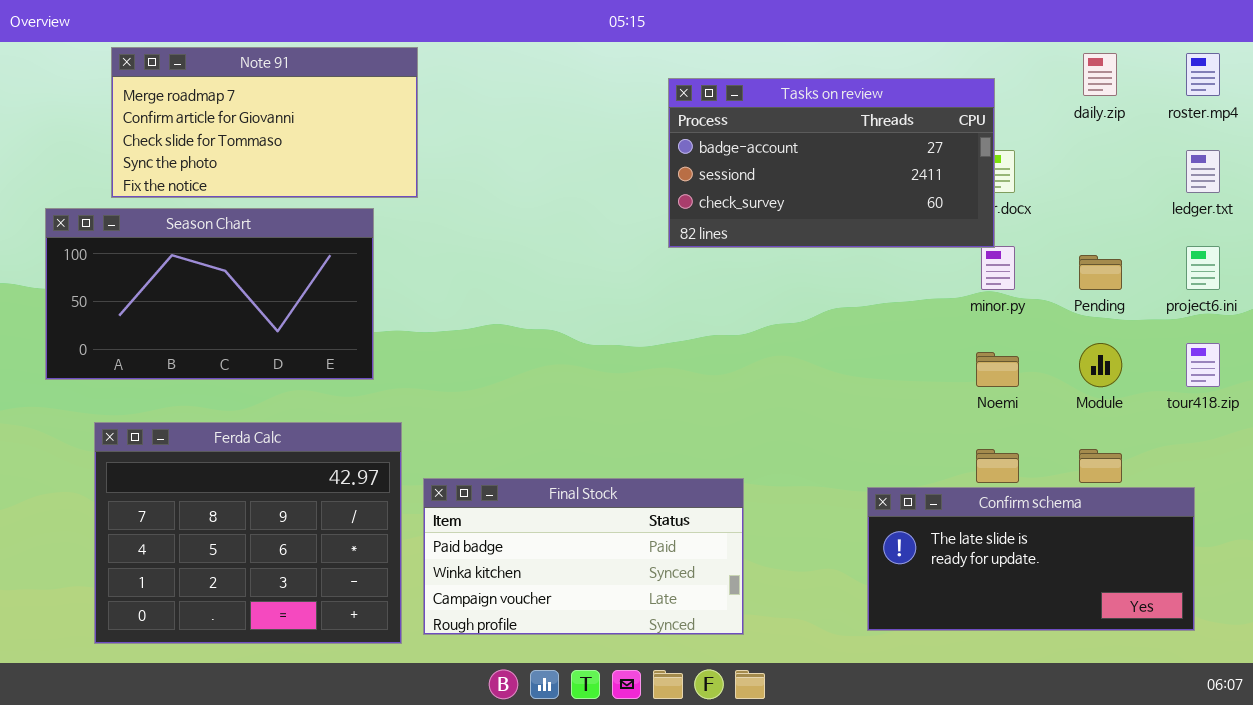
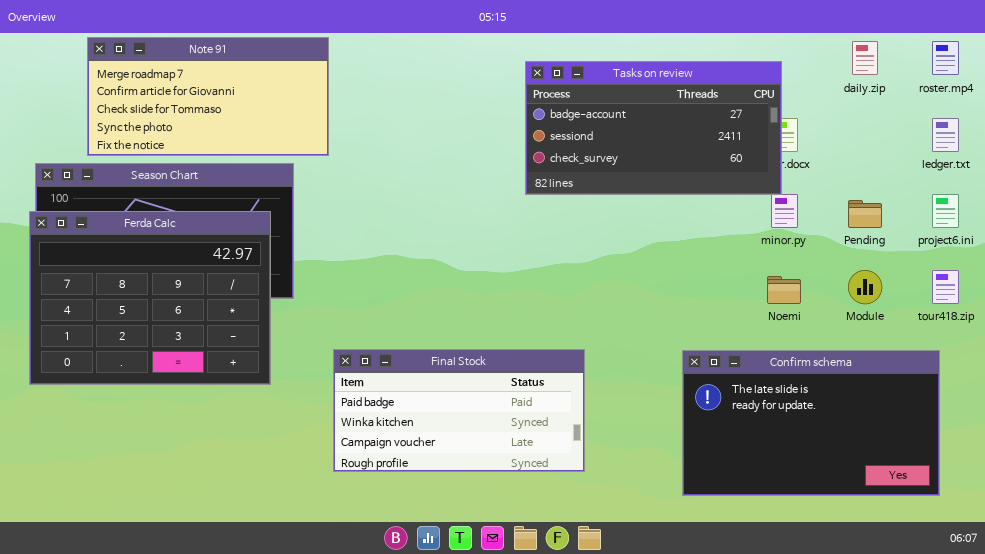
Ferda Calc: [94,422,402,644] -> [29,211,271,385], moved
Final Stock: [423,478,744,635] -> [333,349,585,472], moved
Confirm schema: [867,487,1195,631] -> [682,350,940,496], resized

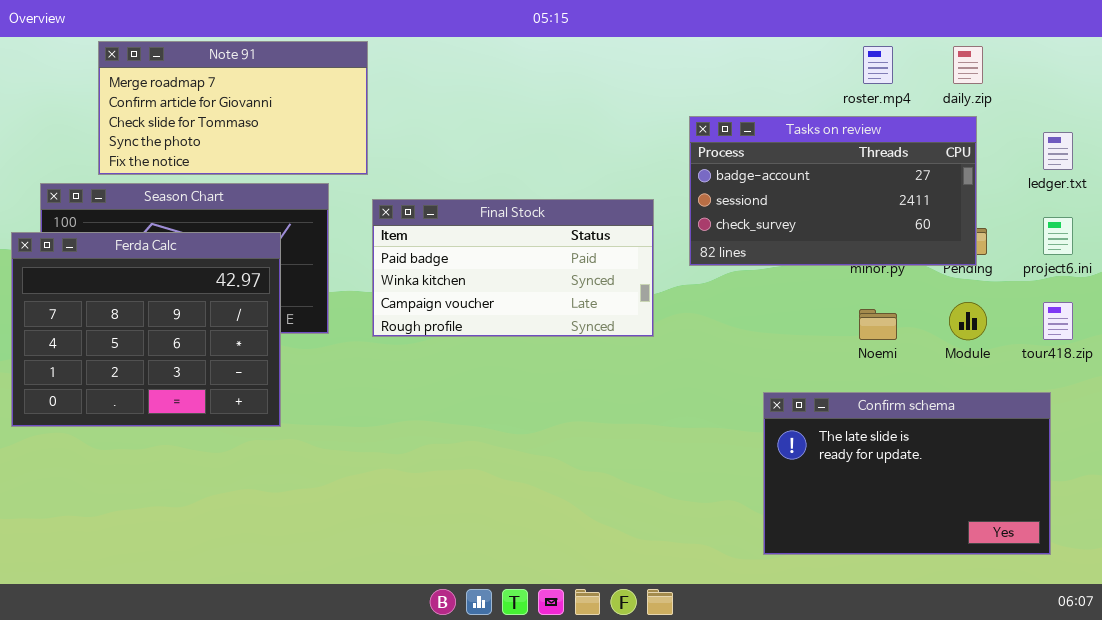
roster.mp4: [932,41,959,75] -> [863,46,893,84], moved
Tasks on review: [525,61,782,195] -> [689,116,977,266], moved
Ferda Calc: [29,211,271,385] -> [11,232,281,427], moved
Final Stock: [333,349,585,472] -> [372,199,654,337], moved

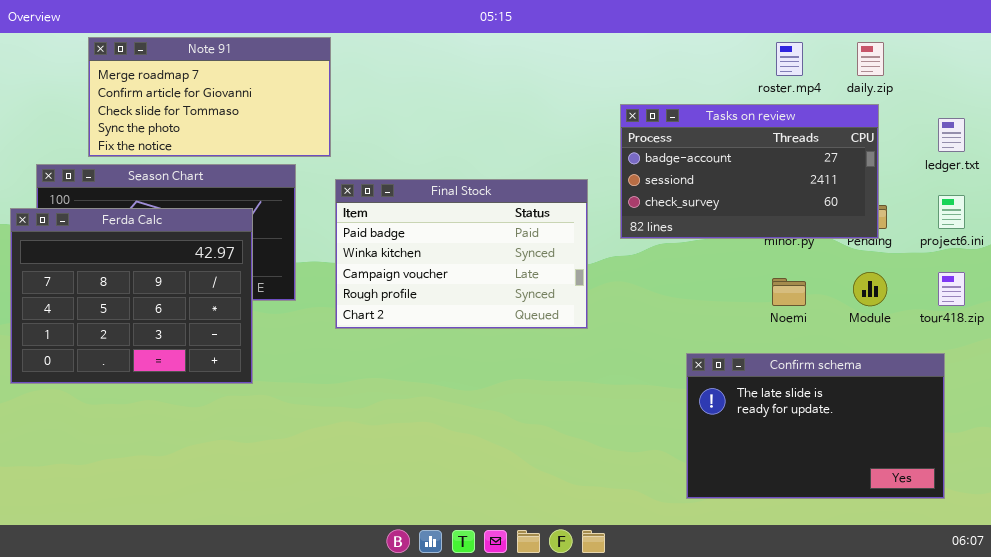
Final Stock: [372,199,654,337] -> [335,179,588,329], resized

